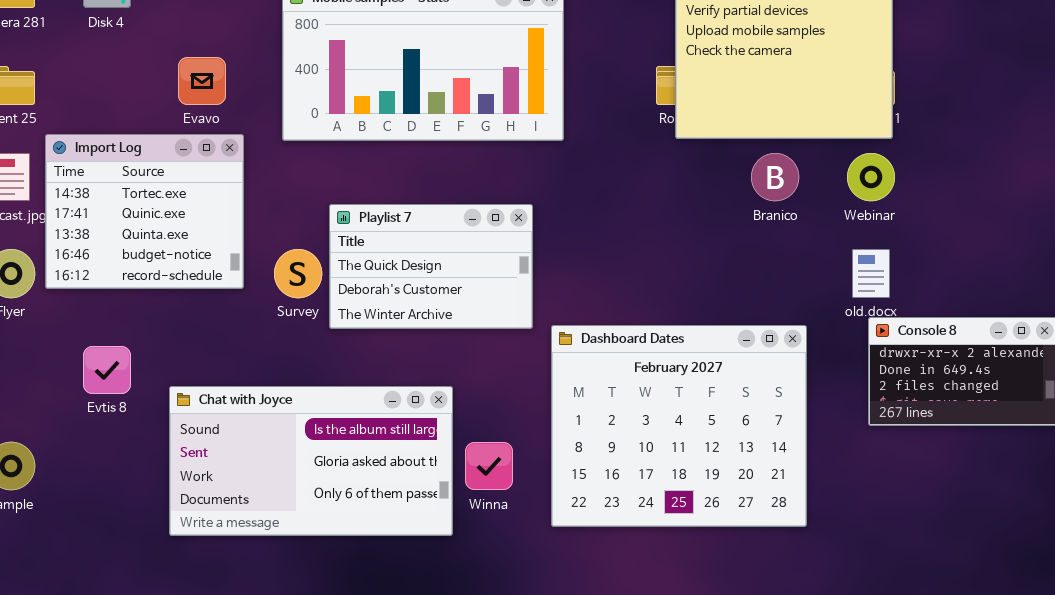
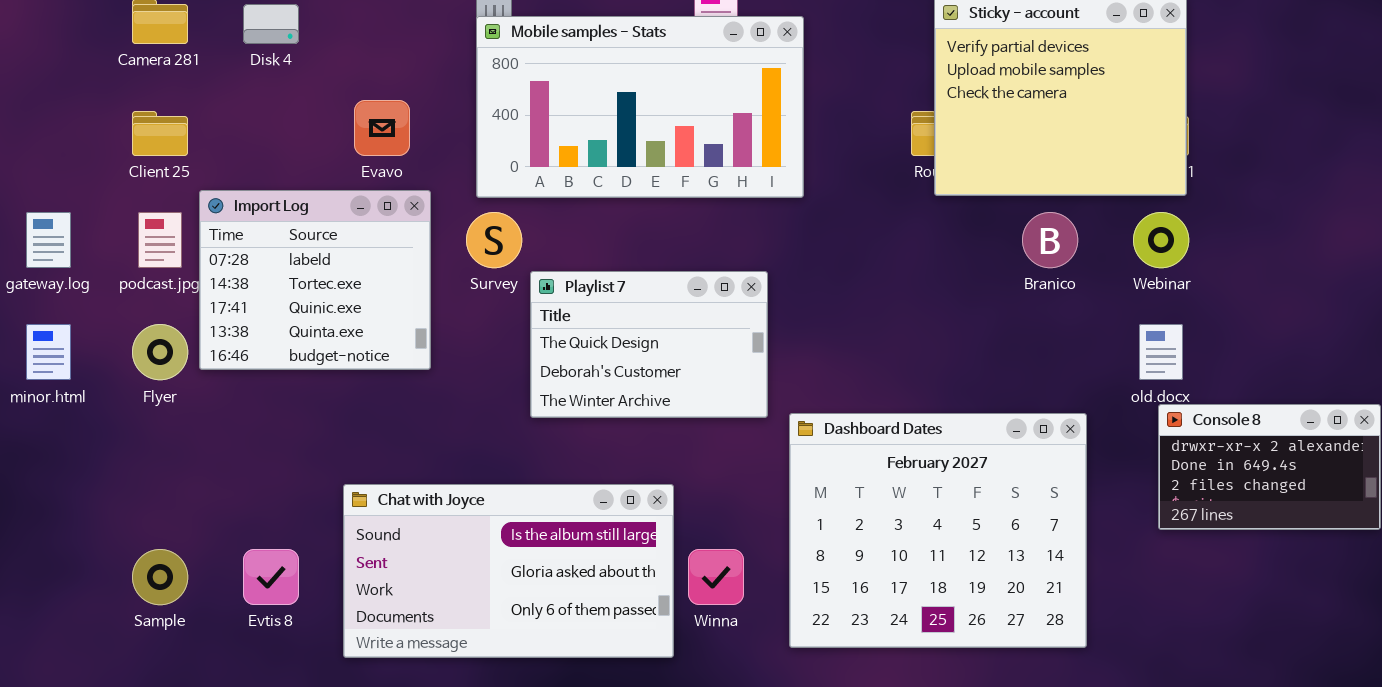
Import Log: [45,134,244,289] -> [199,190,431,370], scrolled up 1 row
Survey: [274,249,322,298] -> [466,212,522,268], moved
Evtis 8: [83,346,131,394] -> [243,549,299,605], moved

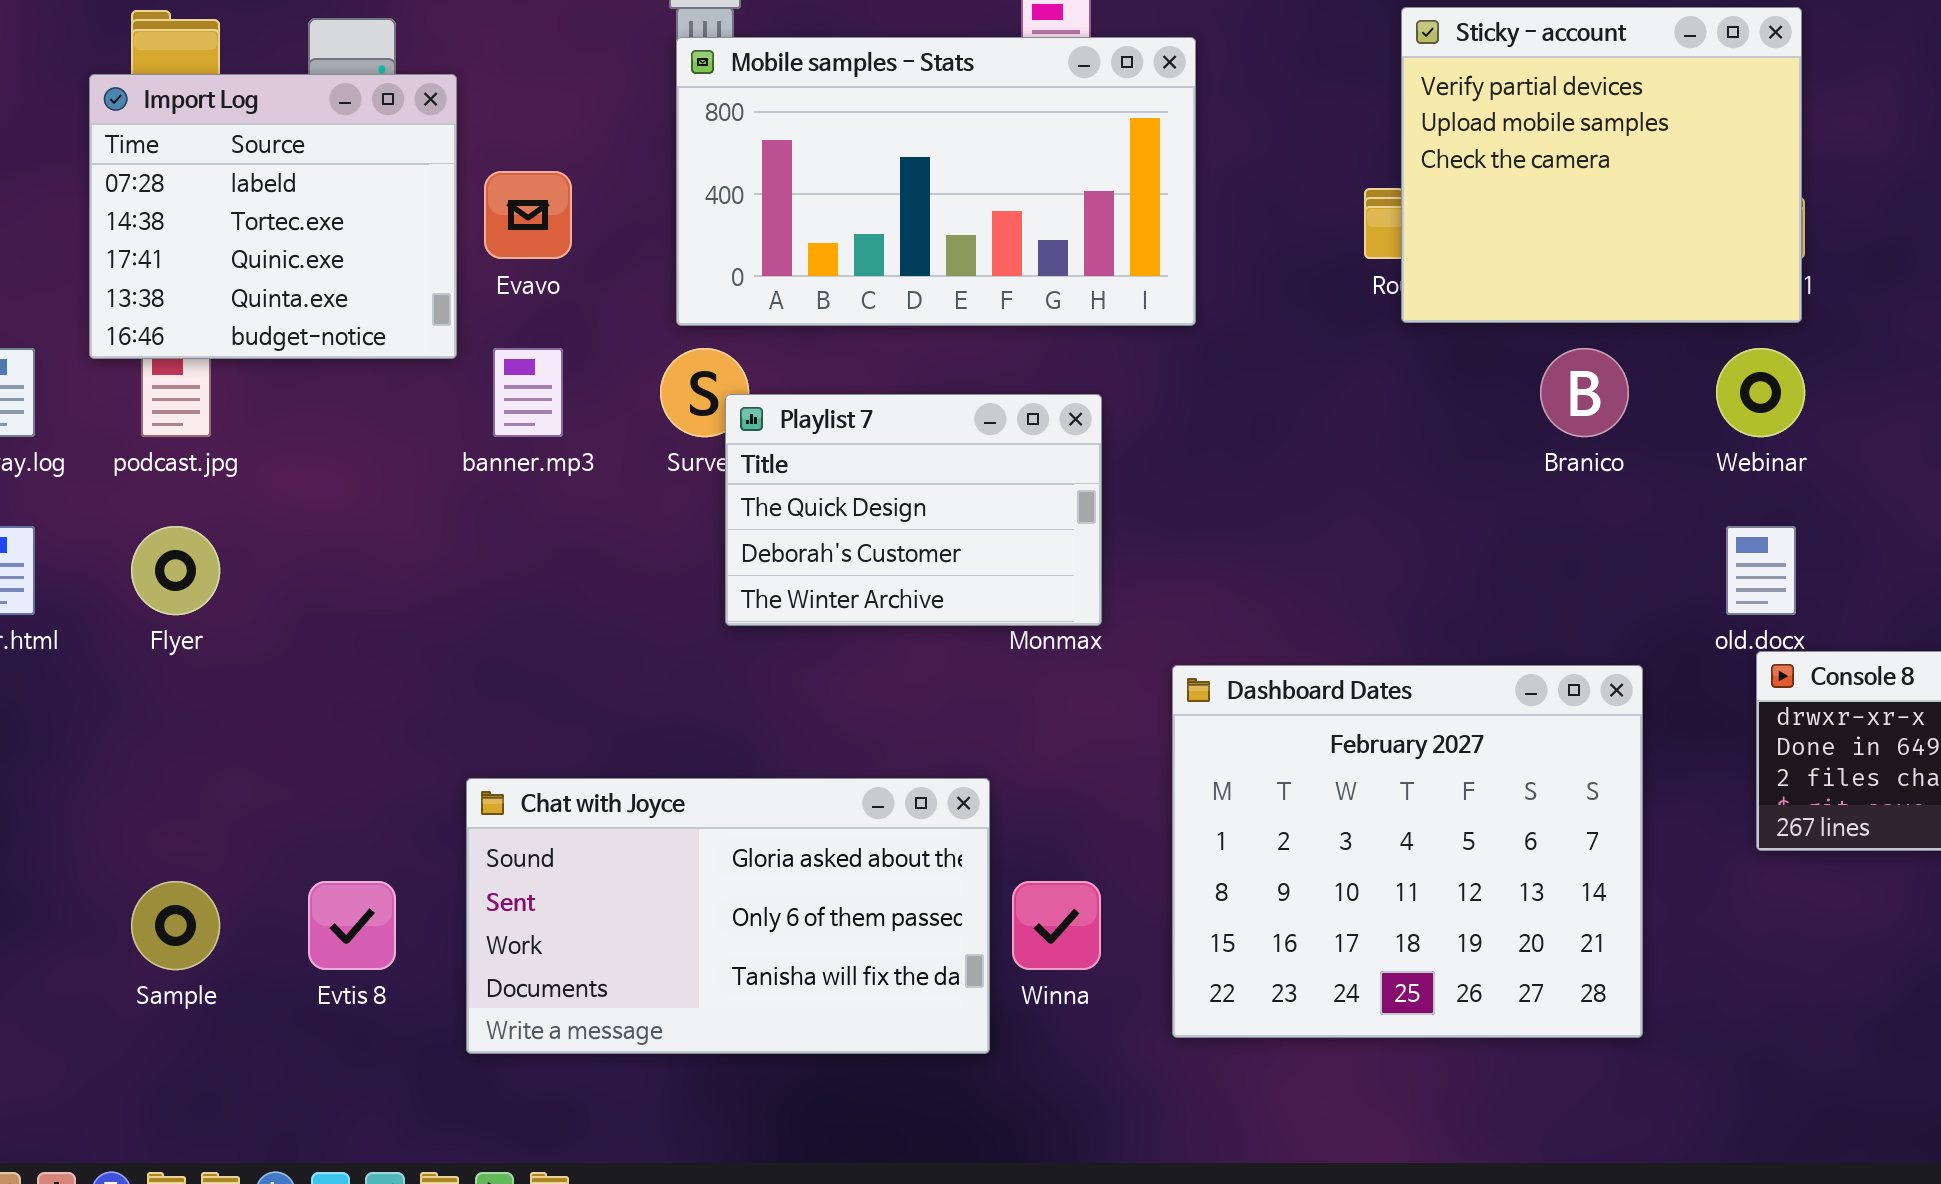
Import Log: [199,190,431,370] -> [89,74,457,359], moved
Playlist 7: [530,271,768,418] -> [725,394,1102,626], moved
Chat with Joyce: [343,484,674,658] -> [466,778,990,1054], scrolled down 1 row

